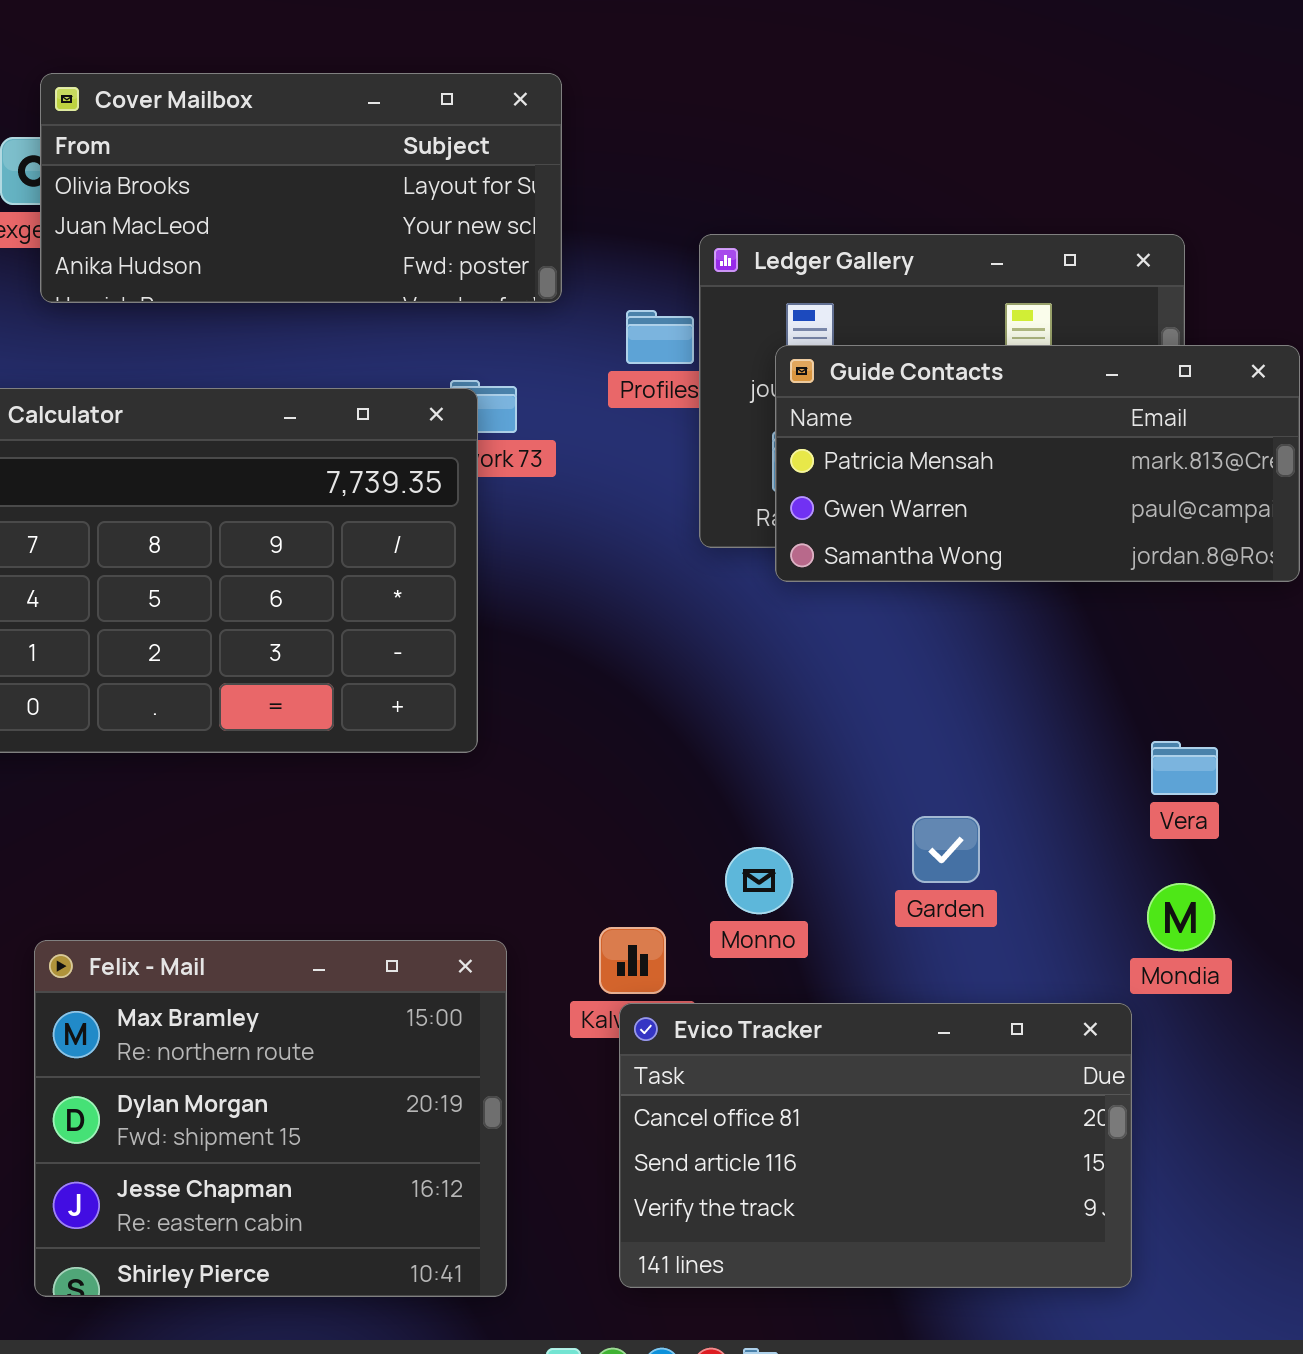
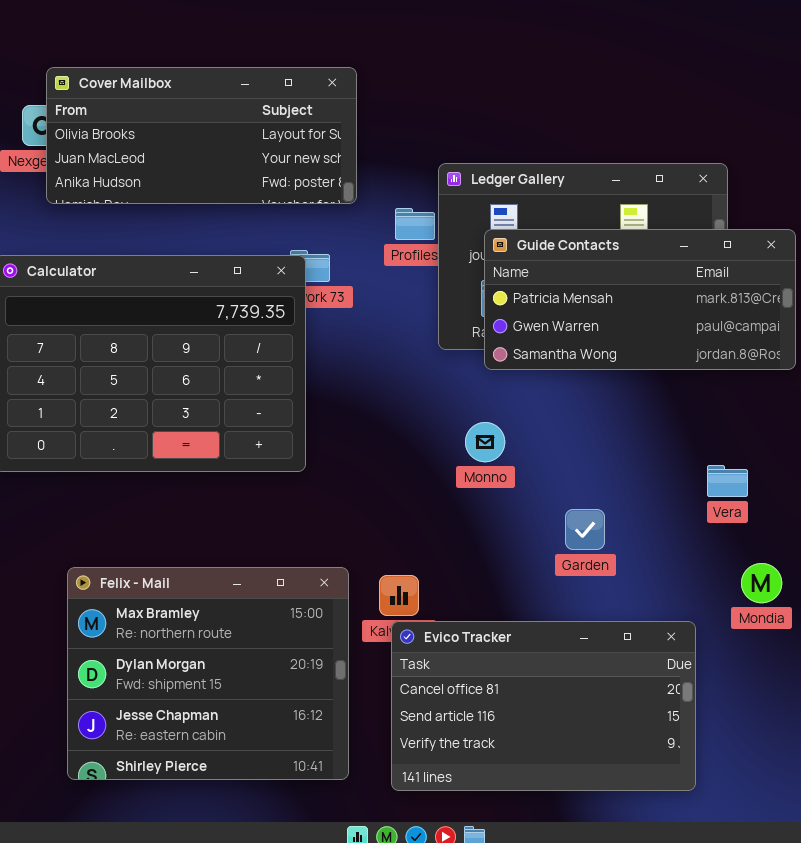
Monno: [725,847,793,914] -> [465,422,505,462], moved
Mondia: [1147,883,1215,951] -> [741,563,782,603], moved
Felix - Mail: [34,940,507,1297] -> [67,567,349,780], moved

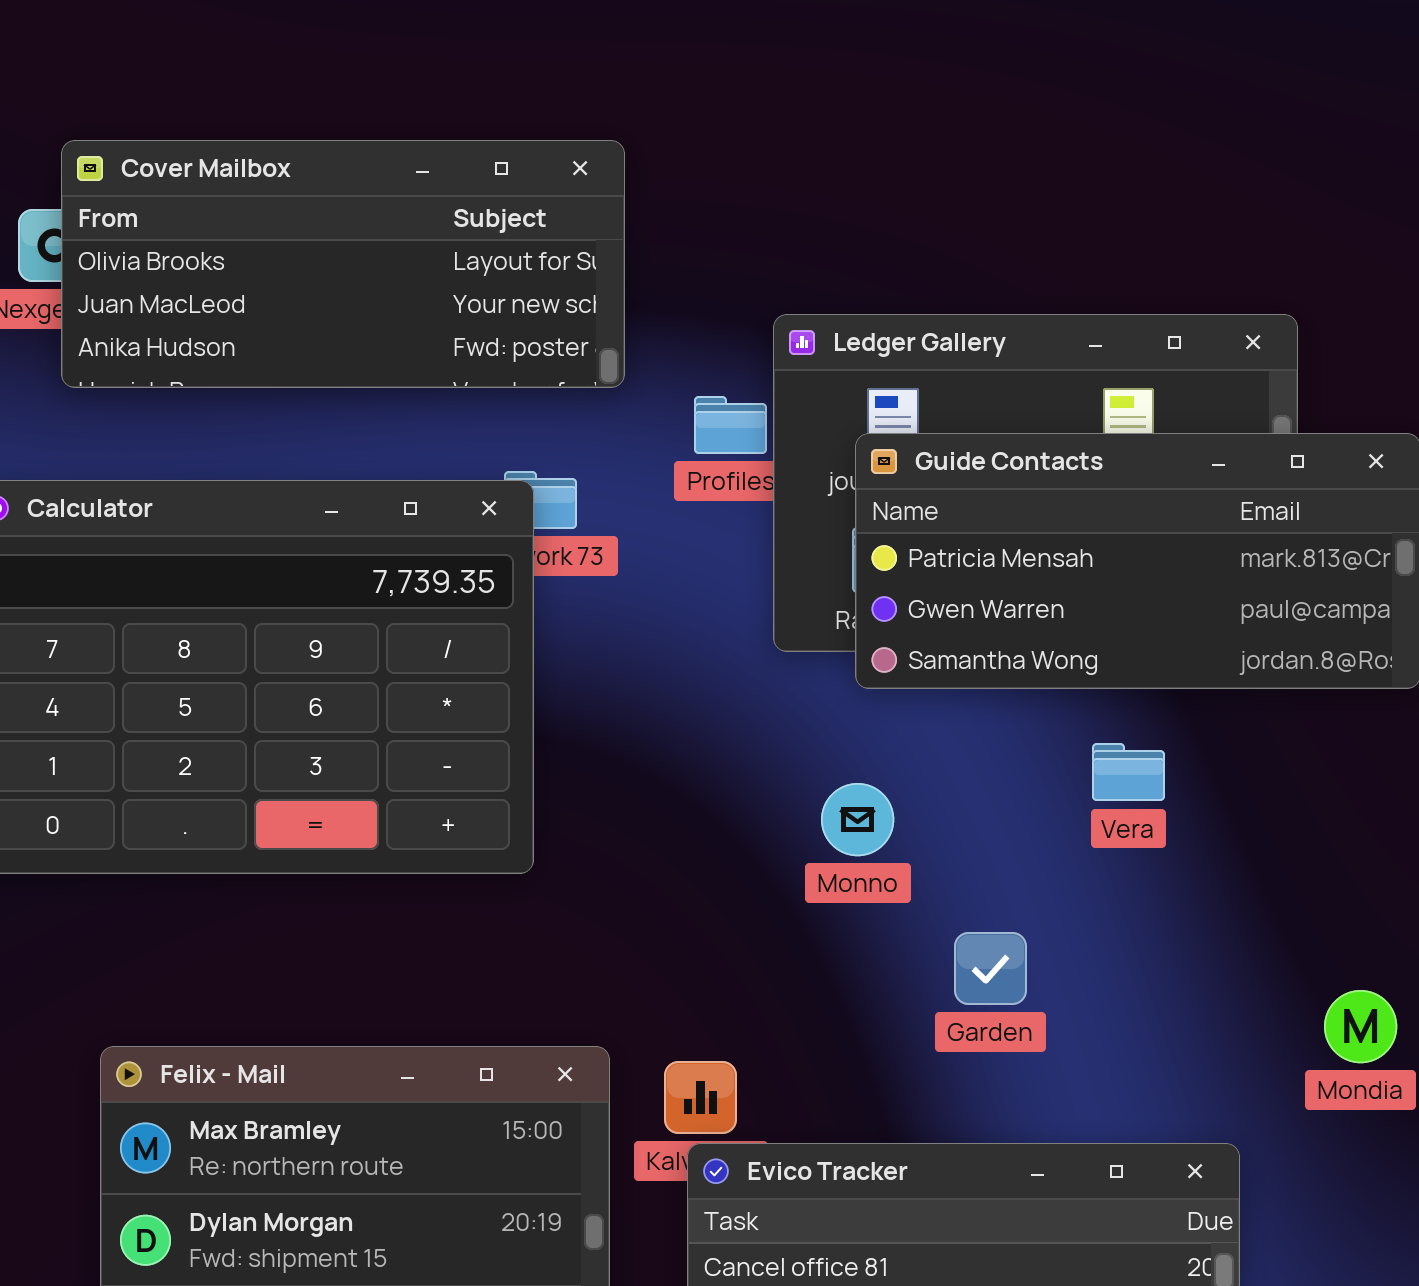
Vera: [707,465,748,497] -> [1092,743,1165,801], moved
Garden: [565,509,605,550] -> [954,932,1027,1005], moved
Mondia: [741,563,782,603] -> [1324,990,1397,1063], moved

